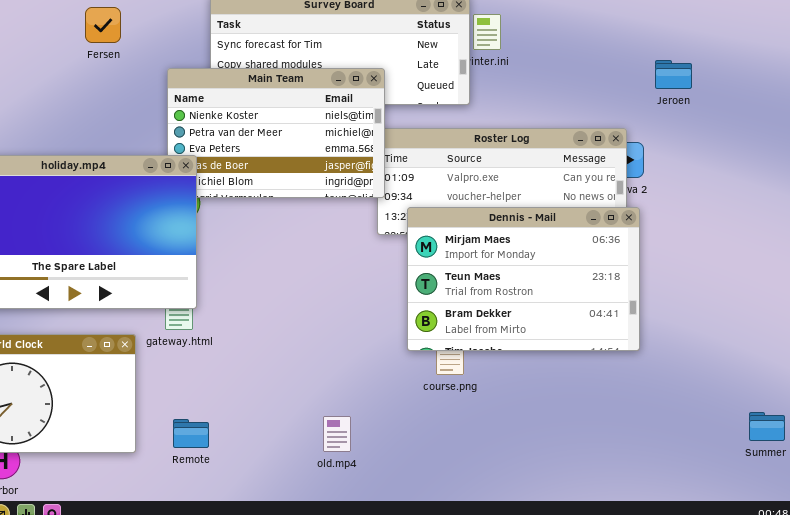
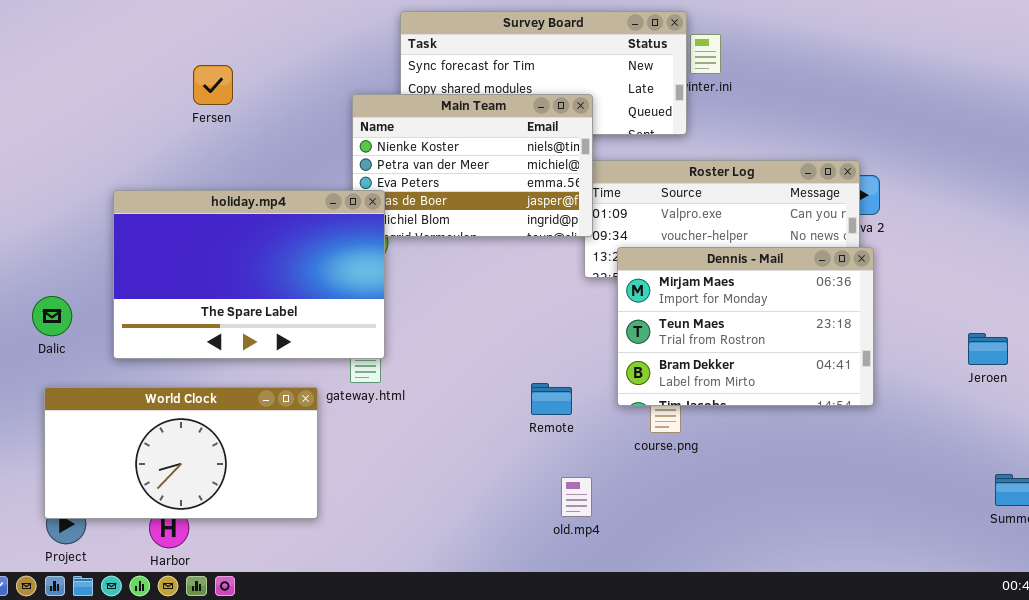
Fersen: [85,7,121,43] -> [193,65,233,105], moved
Jeroen: [655,60,692,89] -> [968,333,1008,365], moved
old.mp4: [323,416,351,452] -> [561,477,592,517], moved
Remote: [173,419,209,448] -> [531,383,572,415], moved

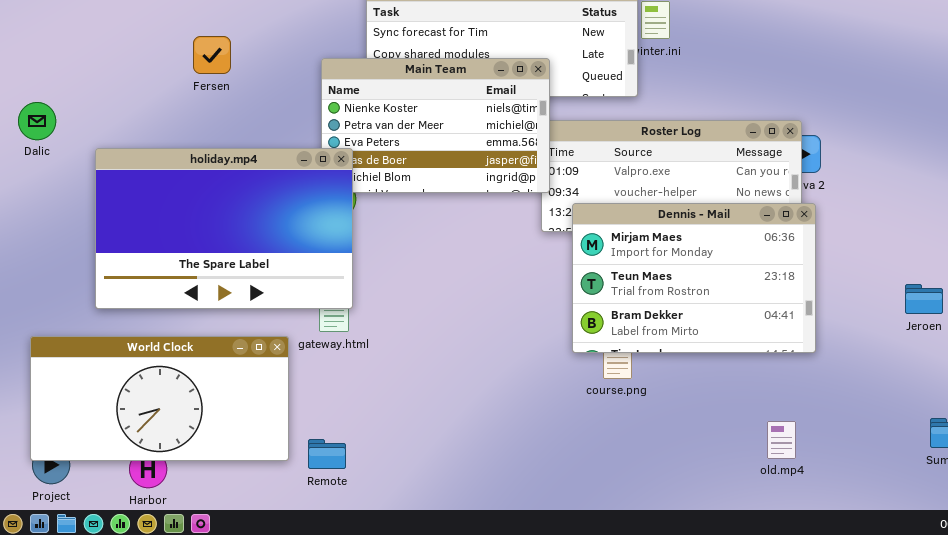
Fersen: [193,65,233,105] -> [193,36,231,74], moved
Dalic: [32,296,72,336] -> [18,102,56,140], moved
Remote: [531,383,572,415] -> [308,439,346,469], moved
old.mp4: [561,477,592,517] -> [767,421,796,459], moved

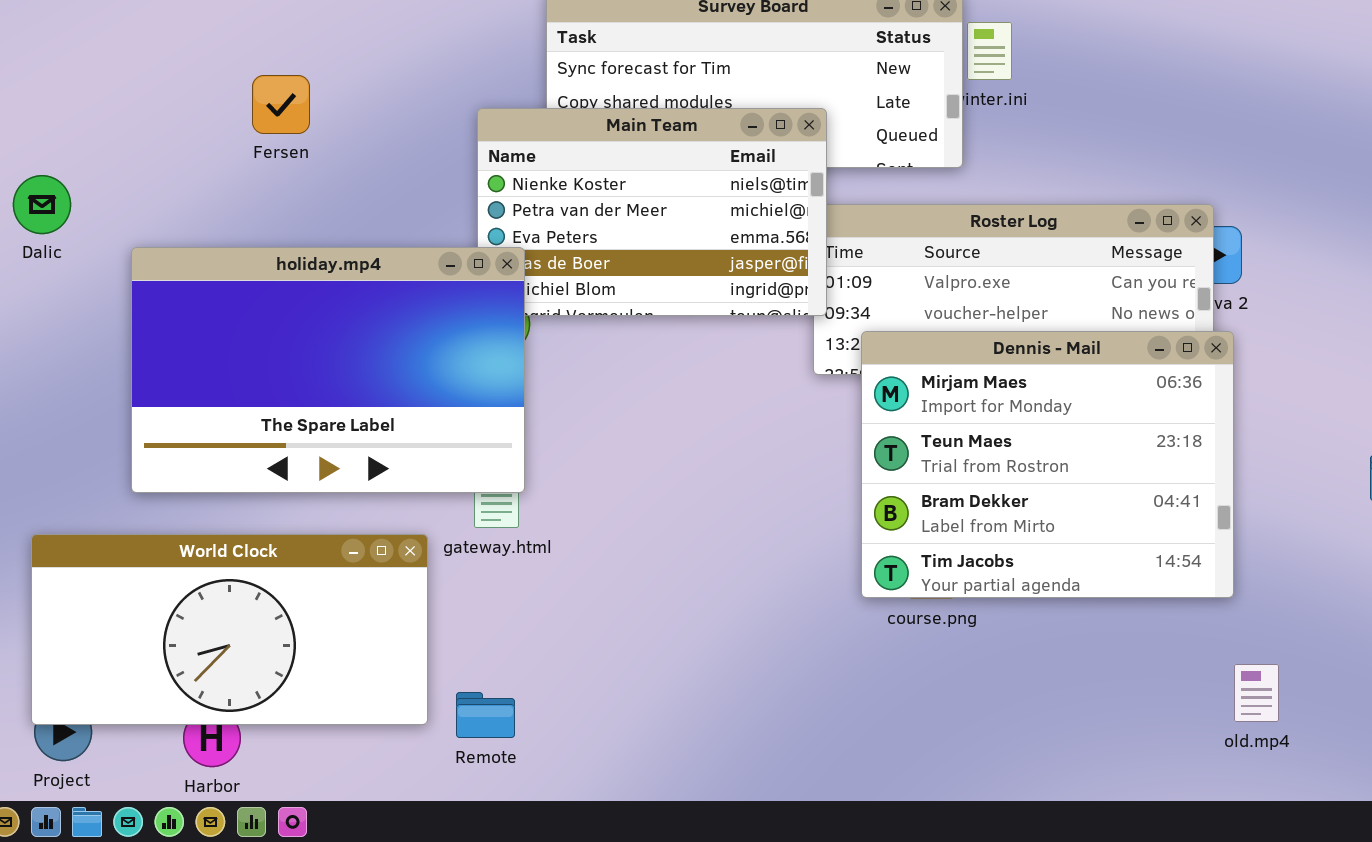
Fersen: [193,36,231,74] -> [252,75,310,134], moved
Dennis - Mail: [572,203,816,353] -> [861,331,1234,598], resized
old.mp4: [767,421,796,459] -> [1234,664,1279,722], moved

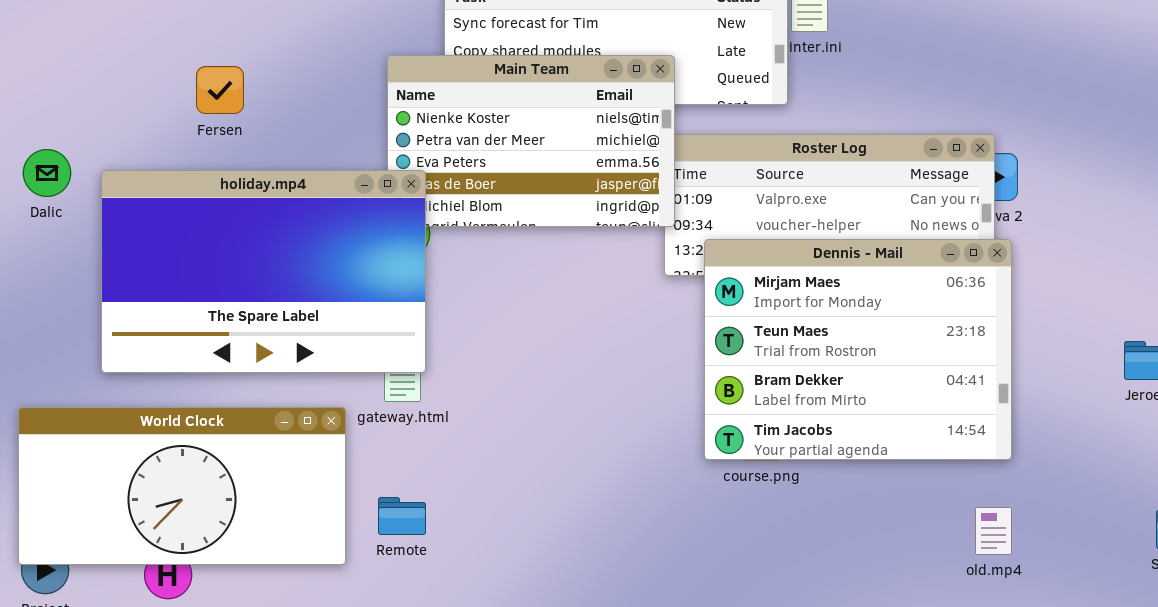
Fersen: [252,75,310,134] -> [196,66,244,114], moved
Dalic: [13,175,71,234] -> [23,149,71,197], moved
old.mp4: [1234,664,1279,722] -> [975,507,1012,555], moved
Remote: [456,692,515,738] -> [378,497,426,535], moved

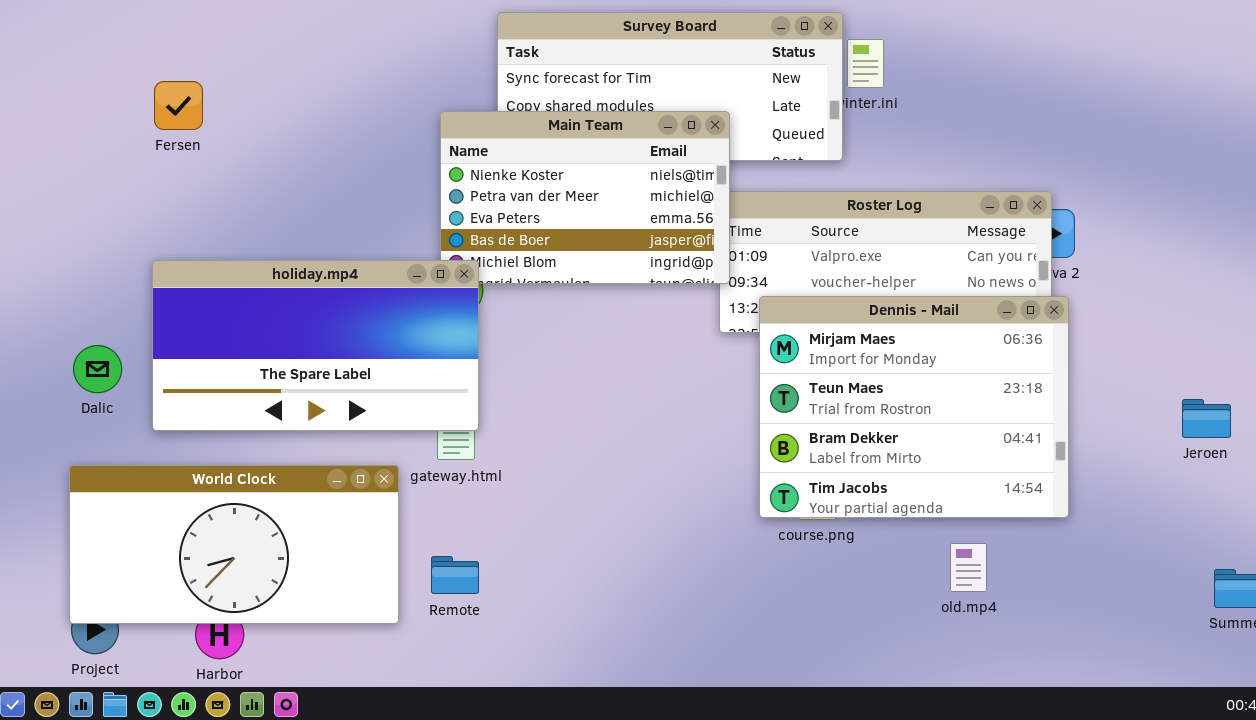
Fersen: [196,66,244,114] -> [154,81,203,130], moved
Dalic: [23,149,71,197] -> [73,345,122,393], moved
holiday.mp4: [101,170,426,373] -> [152,260,479,431], resized
old.mp4: [975,507,1012,555] -> [950,543,987,592], moved

